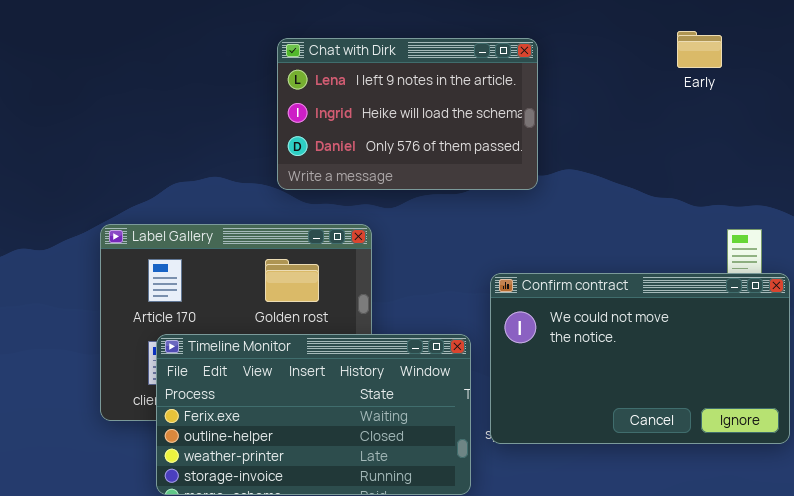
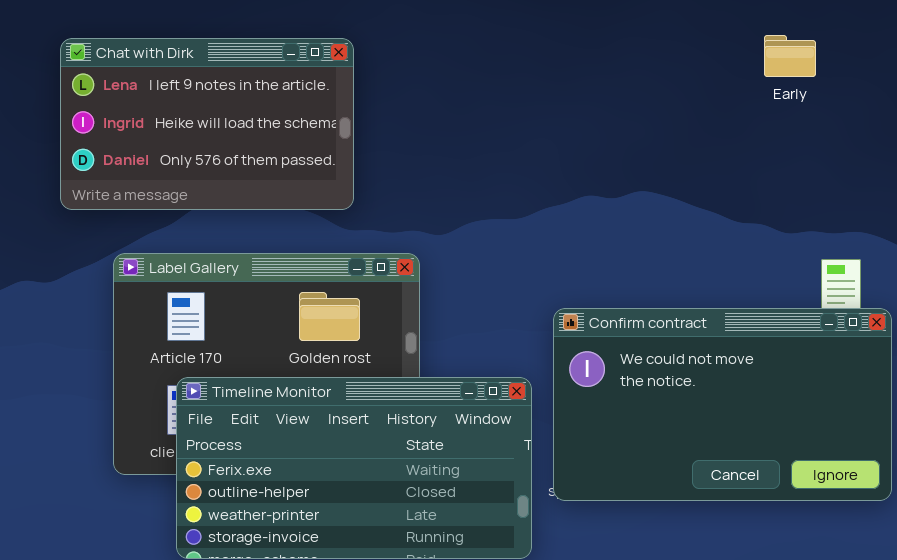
Chat with Dirk: [277,38,538,190] -> [60,38,354,210], moved

